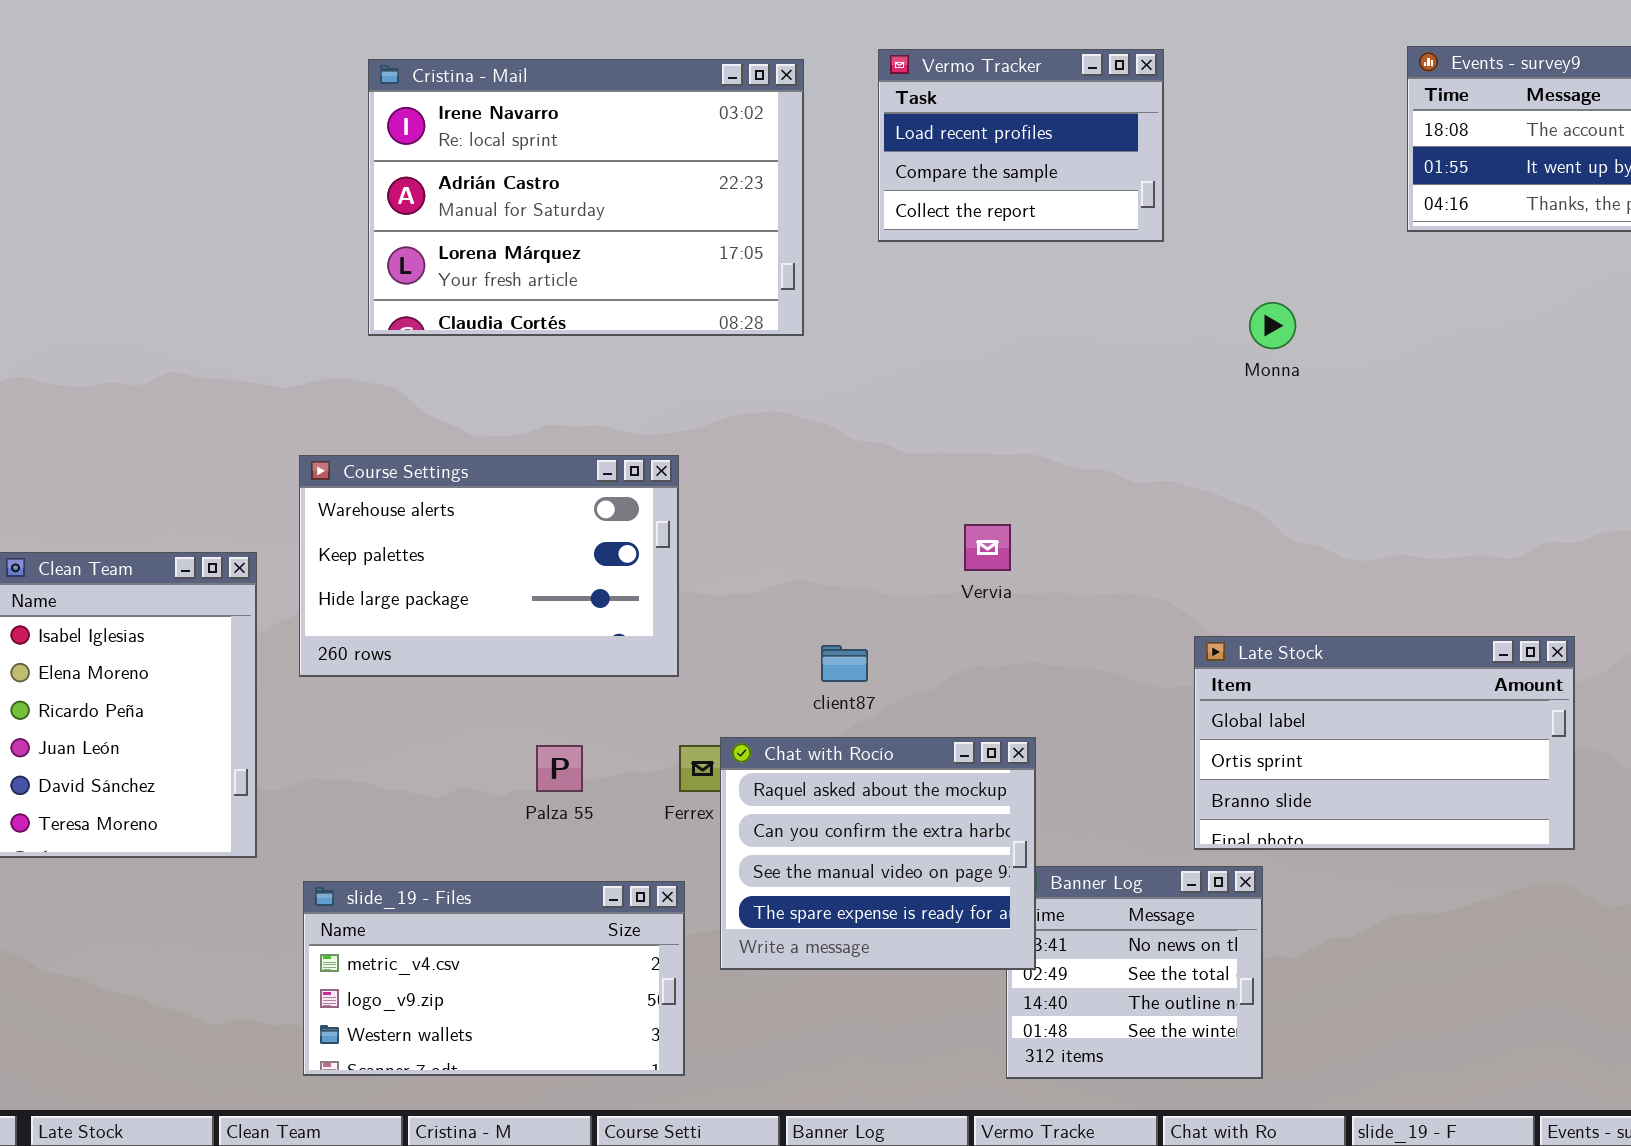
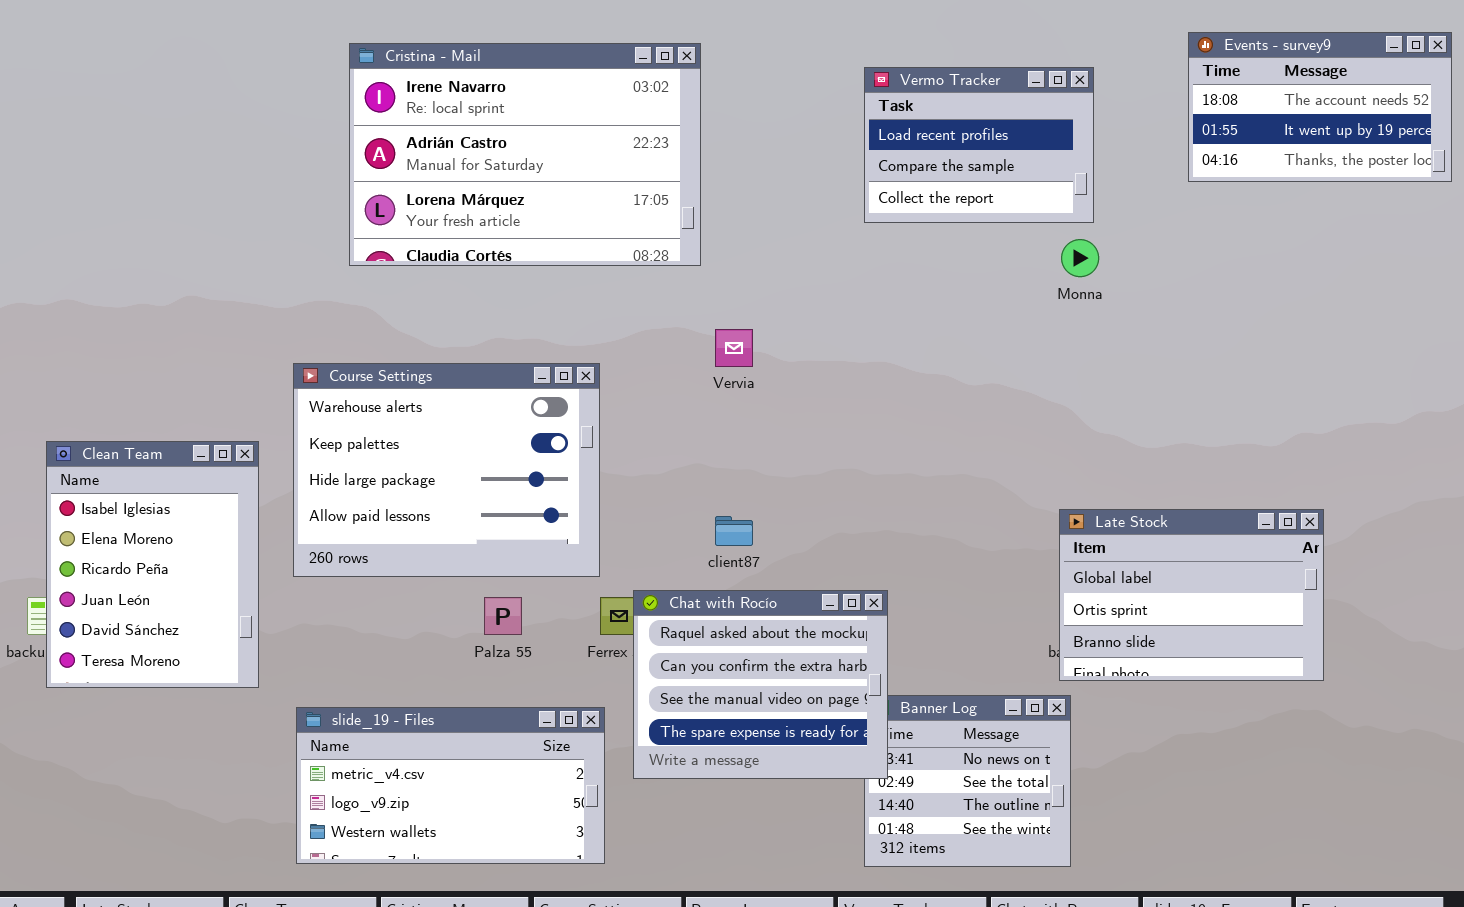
Vermo Tracker: [878,49,1164,242] -> [864,67,1094,223], moved
Course Settings: [299,455,679,677] -> [293,363,600,577], resized
Vervia: [964,524,1011,571] -> [715,329,753,367], moved
Late Stock: [1194,636,1575,850] -> [1059,509,1324,681], resized

